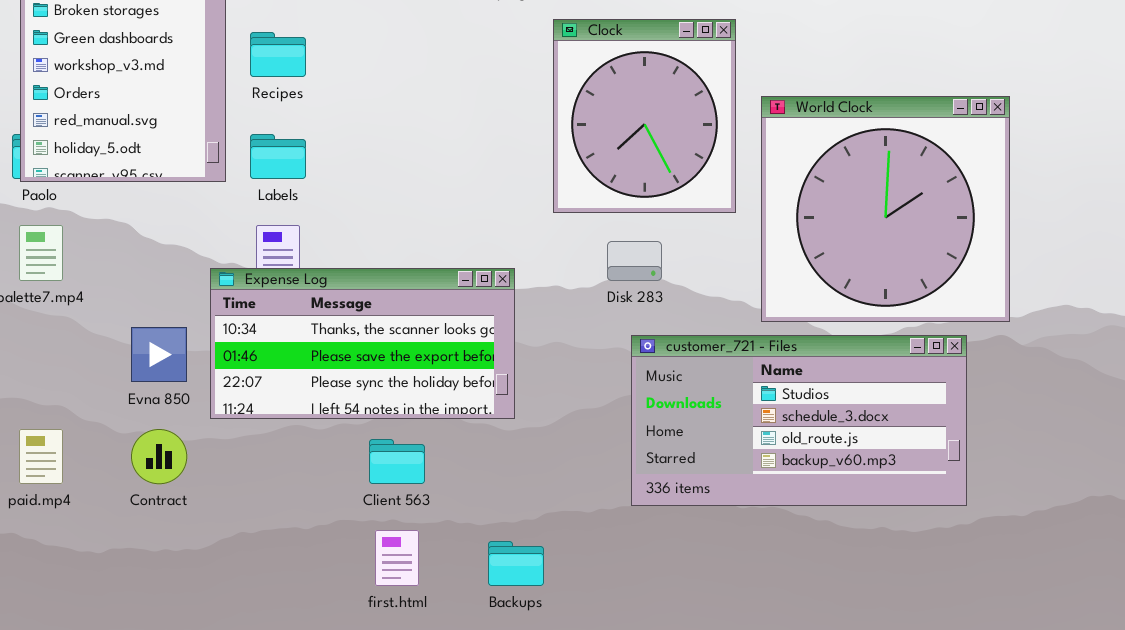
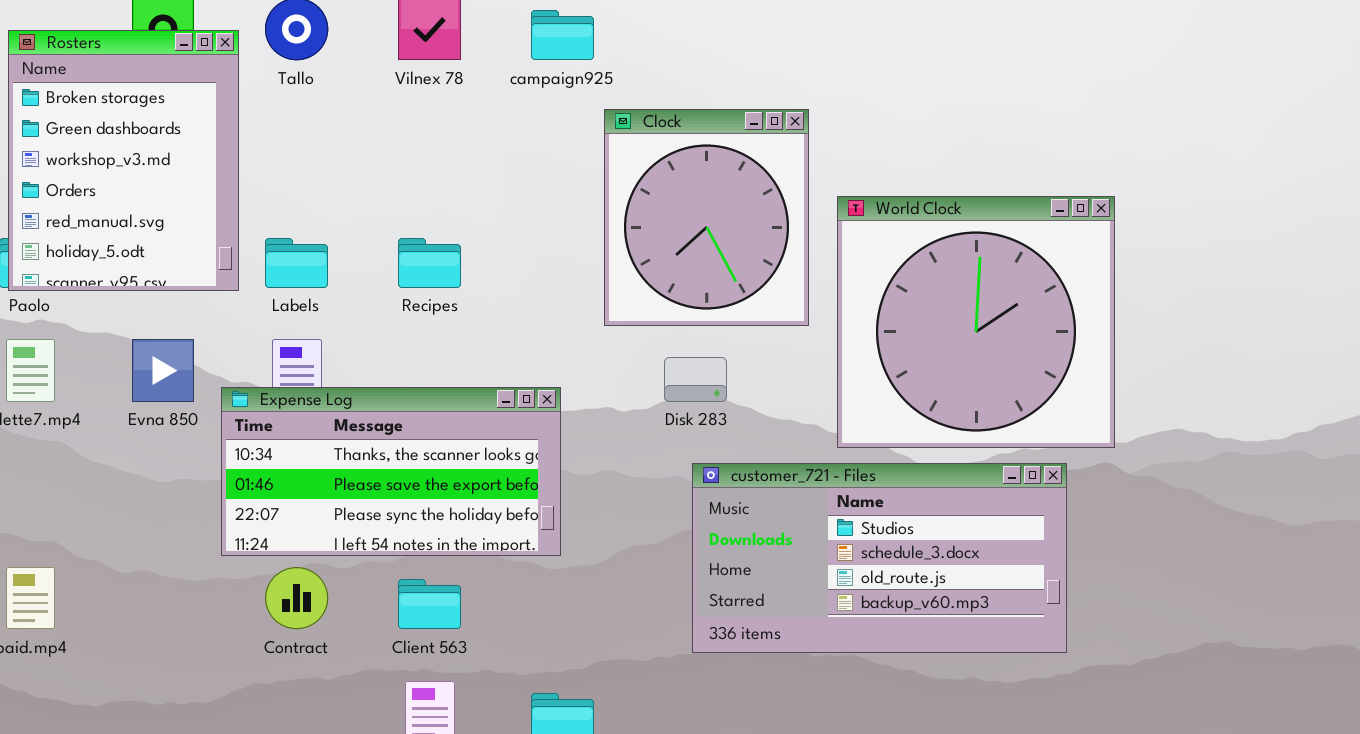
Recipes: [250,32,306,77] -> [398,238,461,288], moved
Evna 850: [131,327,187,382] -> [132,339,194,402], moved
Contract: [131,429,187,484] -> [265,567,328,629], moved

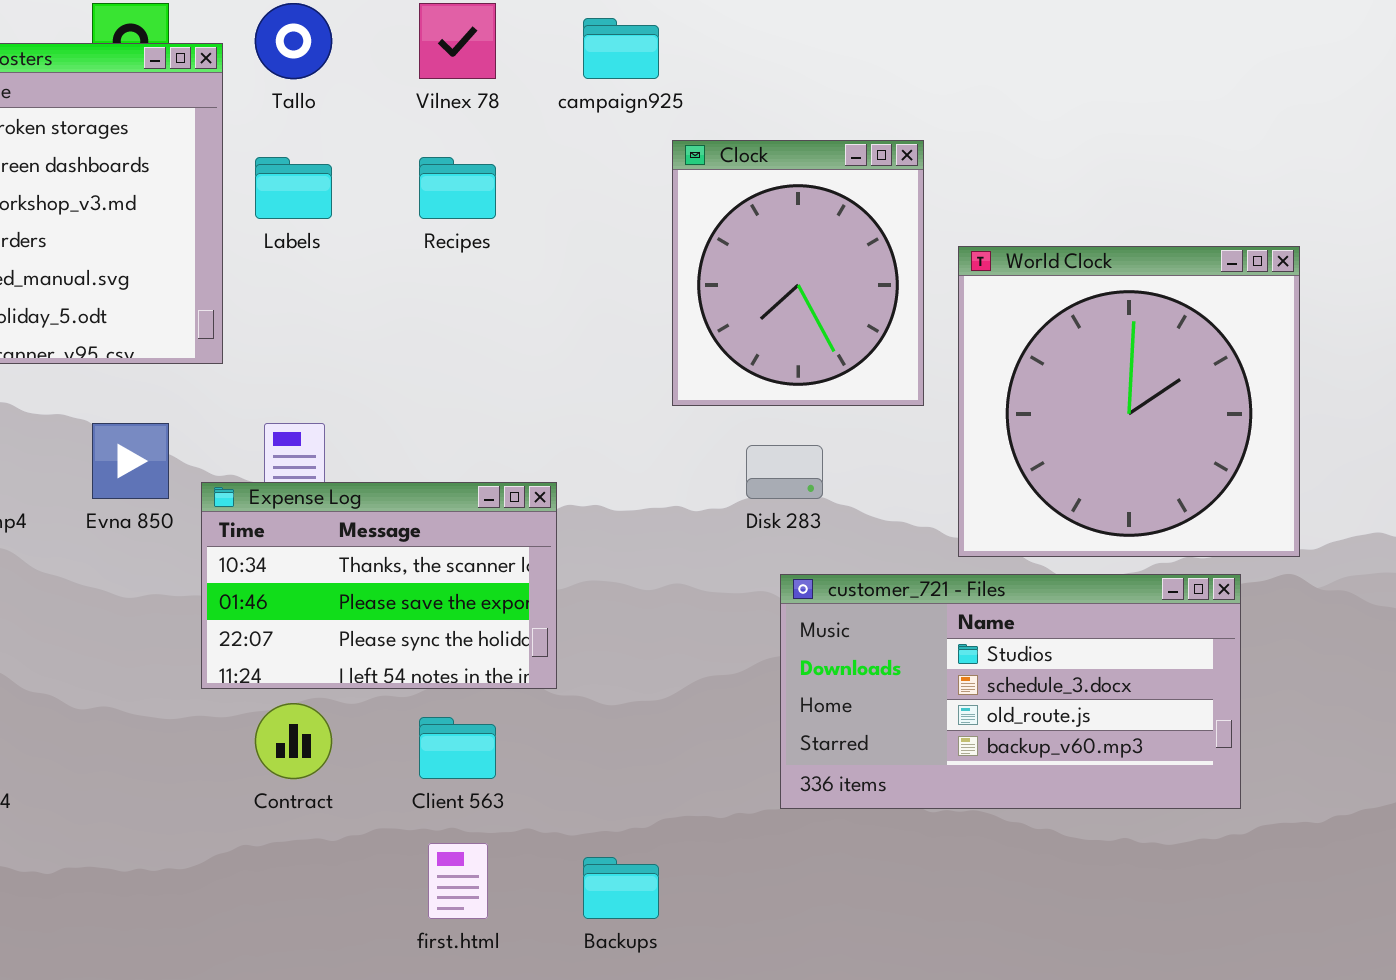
Labels: [265,238,328,288] -> [255,157,332,219], moved
Recipes: [398,238,461,288] -> [419,157,496,219], moved
Expense Log: [221,387,561,556] -> [201,482,557,689], resized

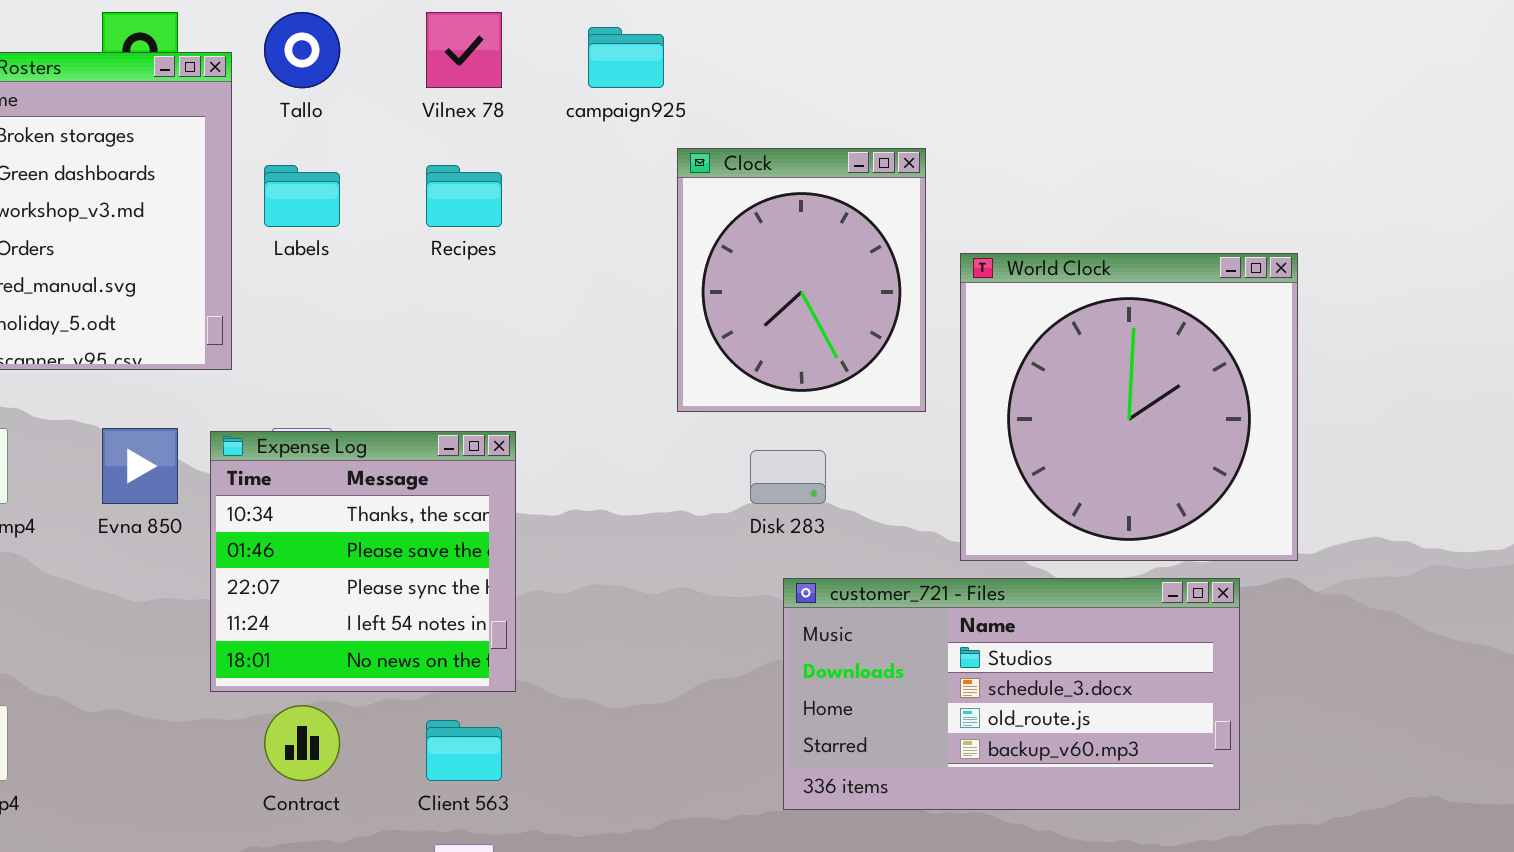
Expense Log: [201,482,557,689] -> [210,431,516,692], resized

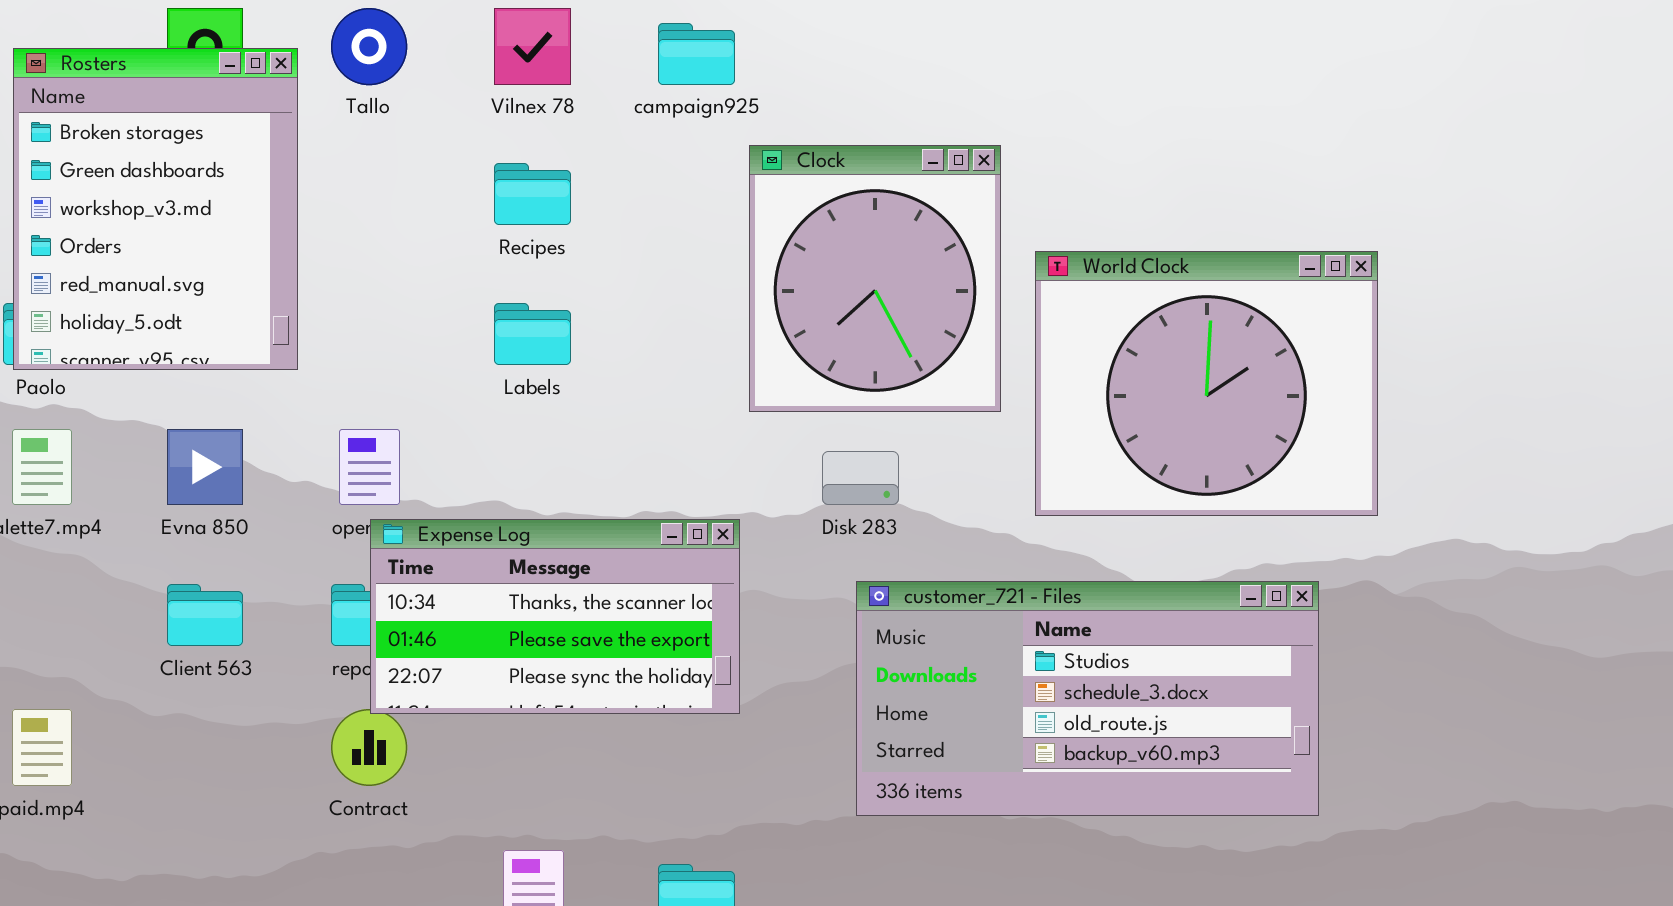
Labels: [264,165,340,227] -> [494,303,571,365], moved
World Clock: [960,253,1298,561] -> [1035,251,1378,516], resized
Expense Log: [210,431,516,692] -> [370,519,740,714], moved, resized
Client 563: [426,720,502,781] -> [167,584,243,646], moved

